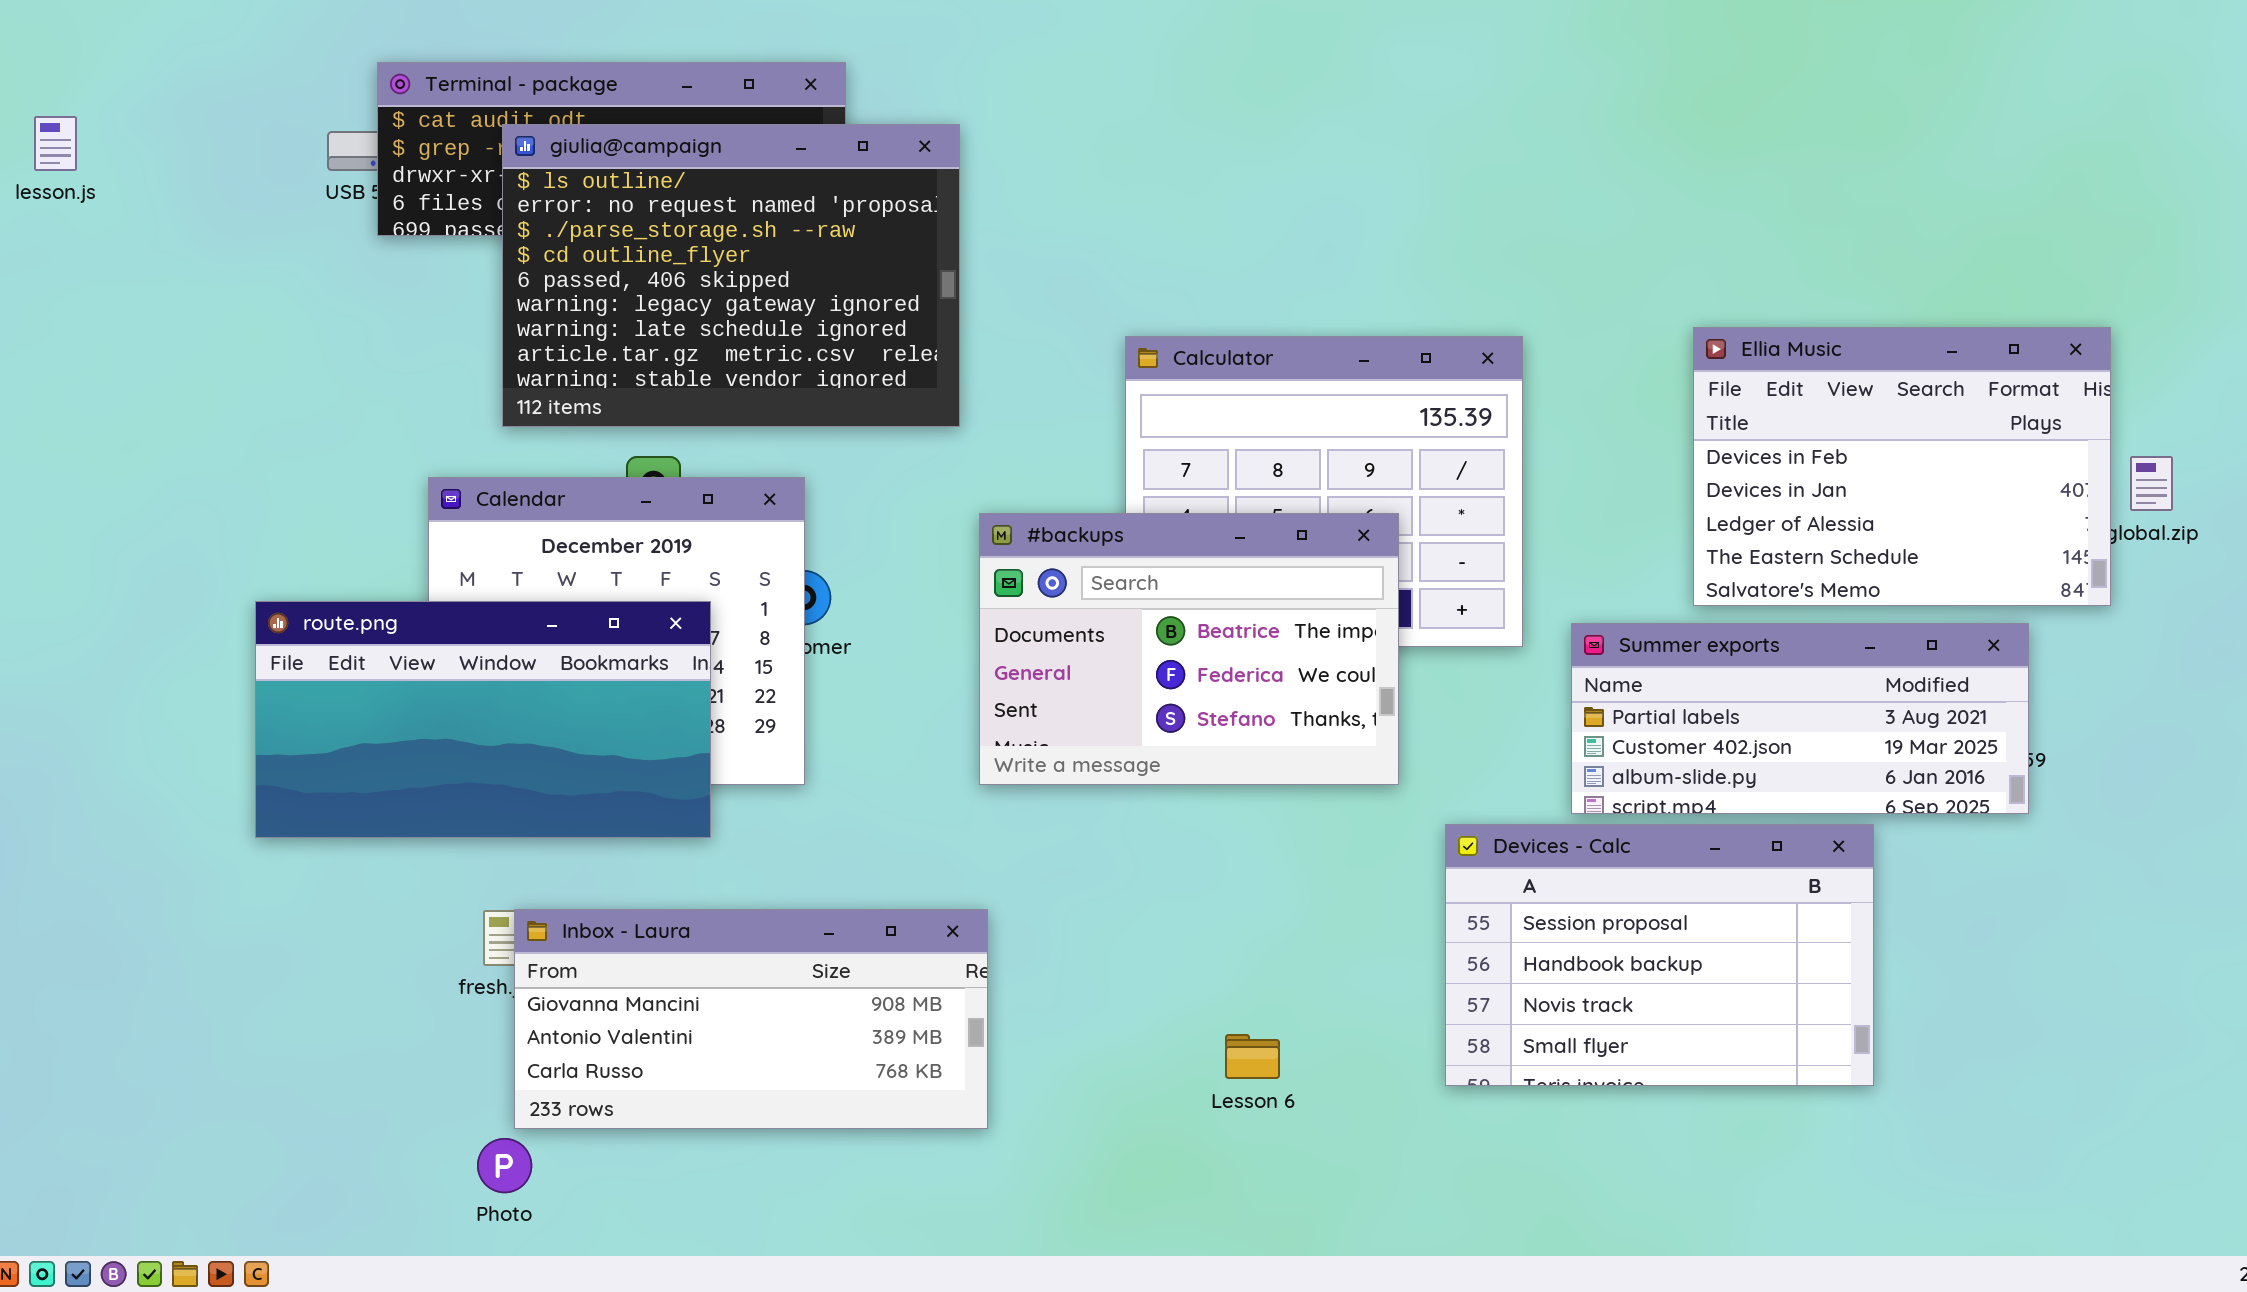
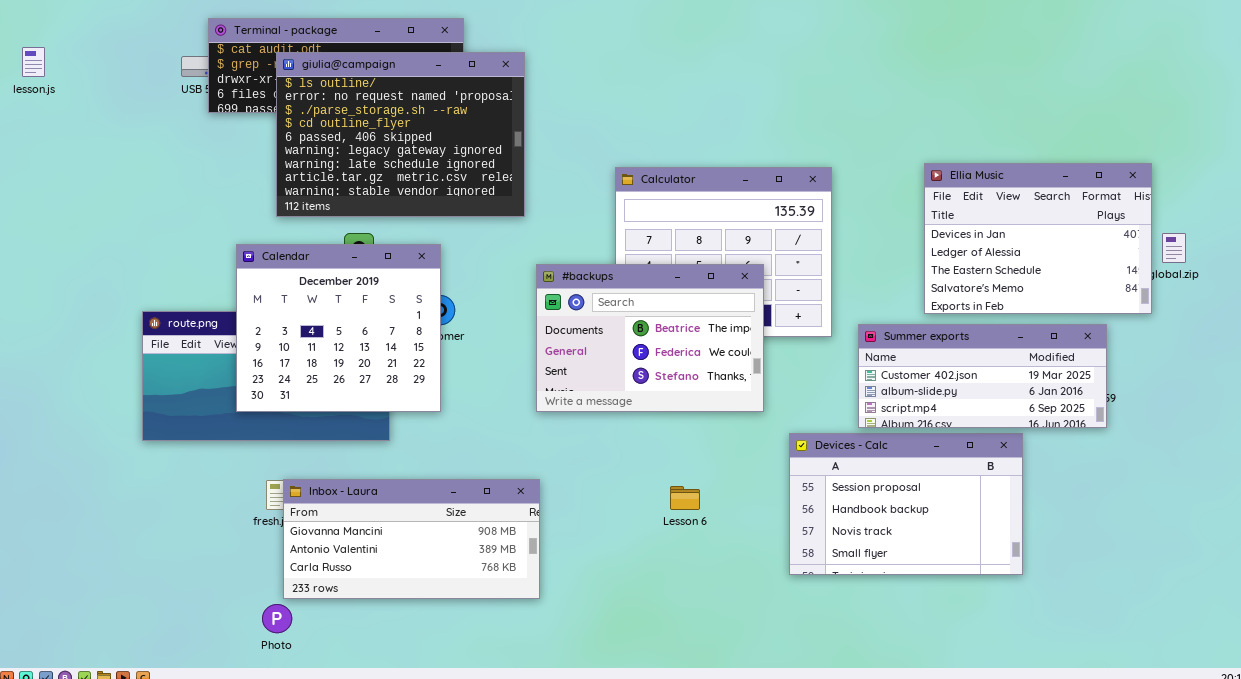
Ellia Music: [1693,327,2111,606] -> [924,163,1152,314], scrolled down 1 row
Calendar: [428,477,805,785] -> [236,244,441,412], raised
Summer exports: [1571,623,2029,814] -> [858,324,1107,428], scrolled down 1 row
Lesson 6: [1225,1034,1280,1079] -> [670,486,700,510], moved

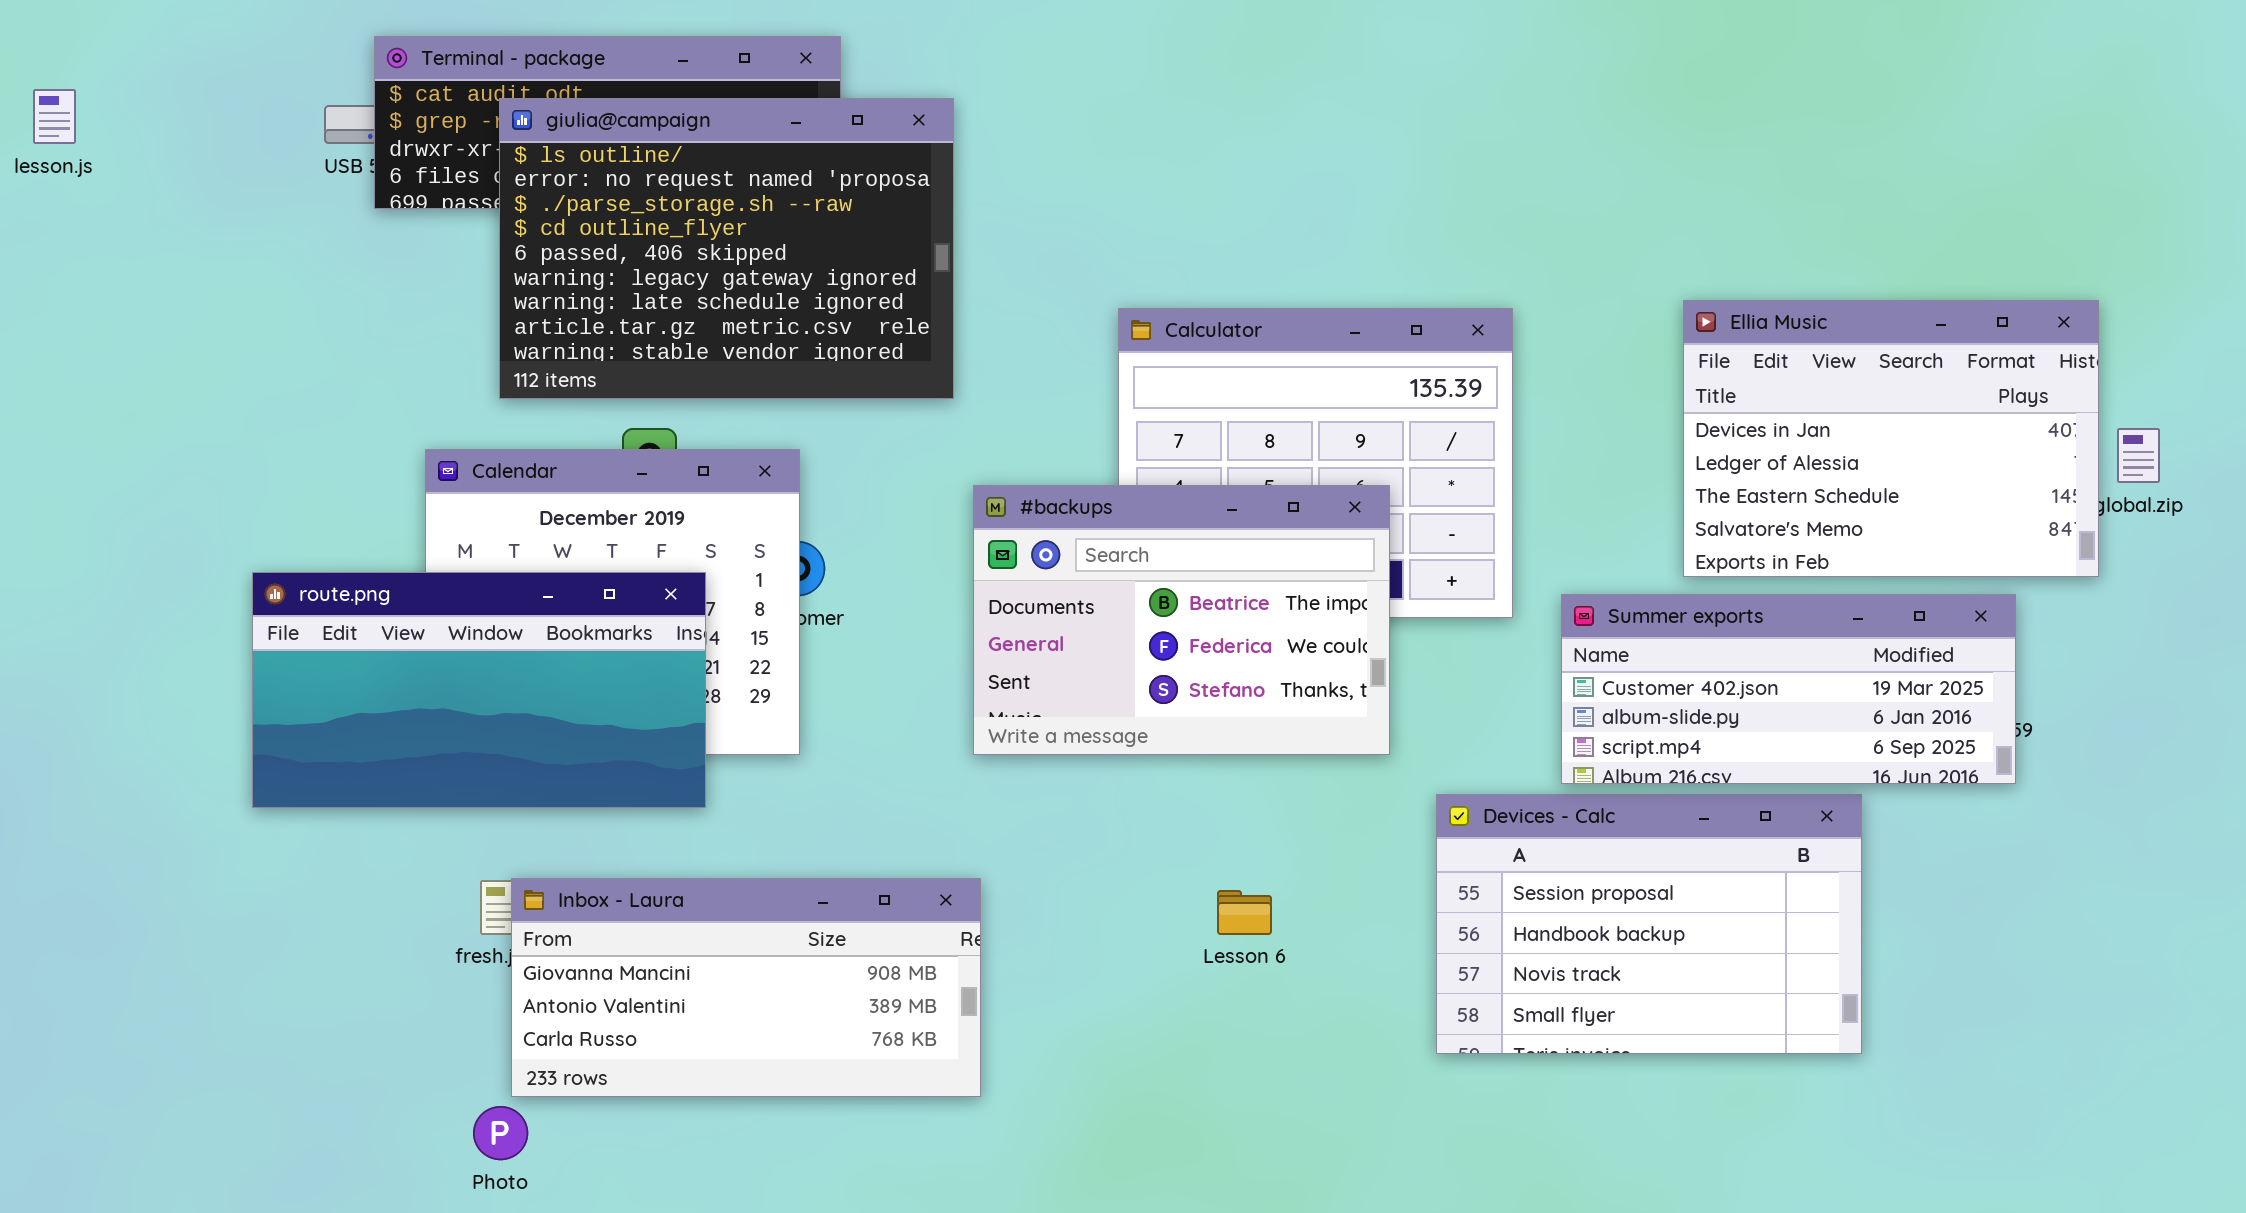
route.png: [142,311,390,441] -> [252,572,706,808], raised

